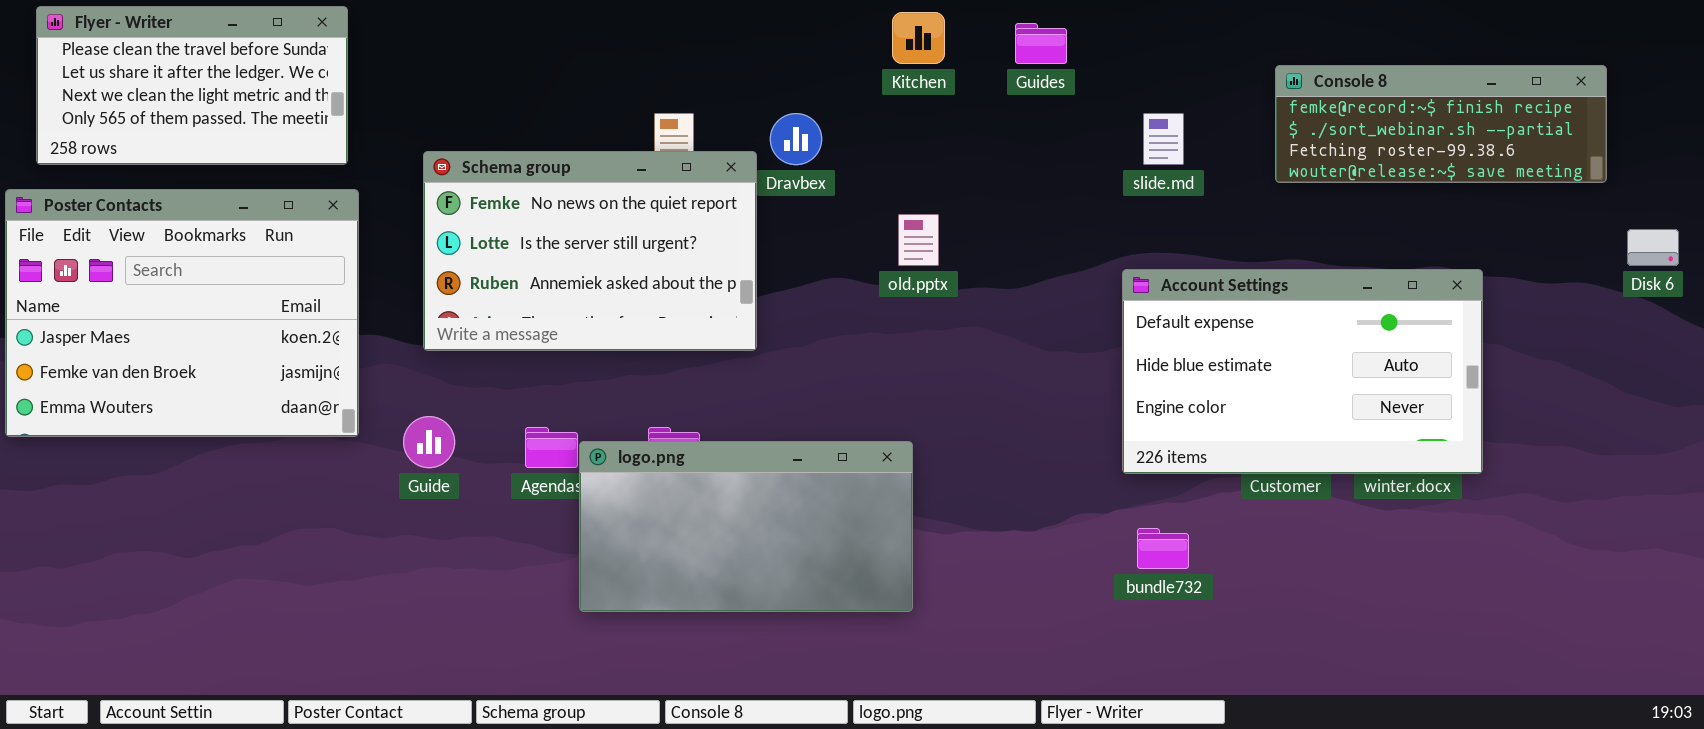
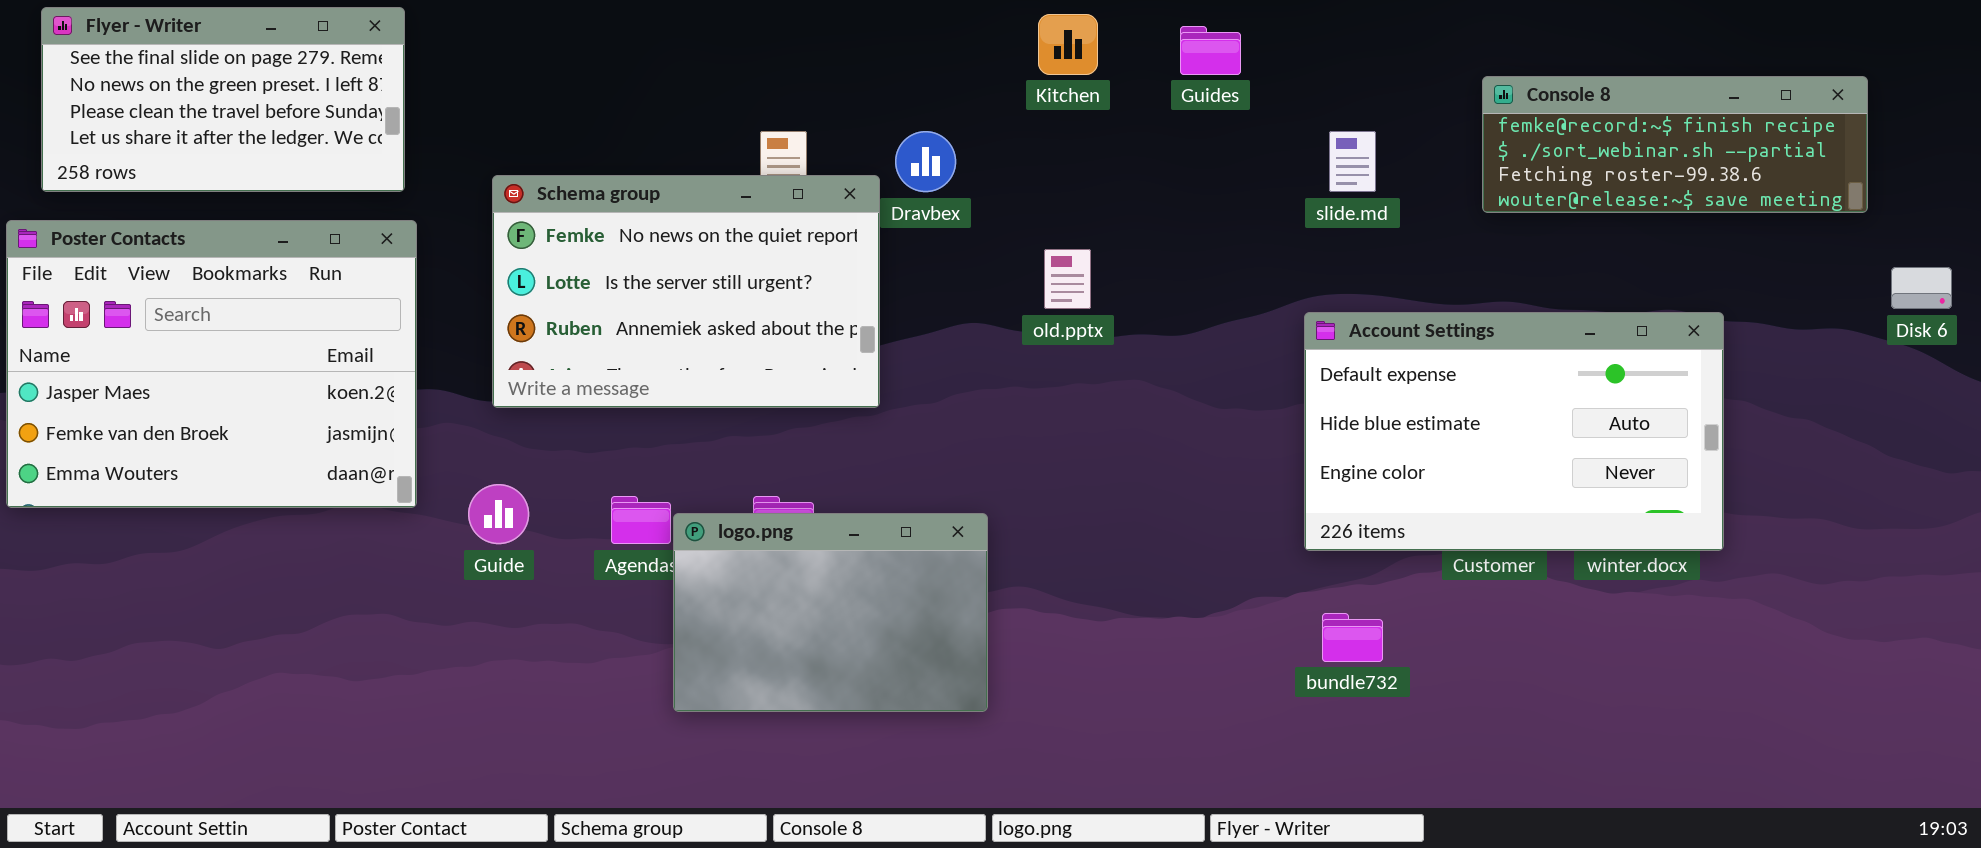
Flyer - Writer: [36,6,348,165] -> [41,7,405,192], scrolled up 2 rows
logo.png: [579,441,913,612] -> [673,513,988,712], resized

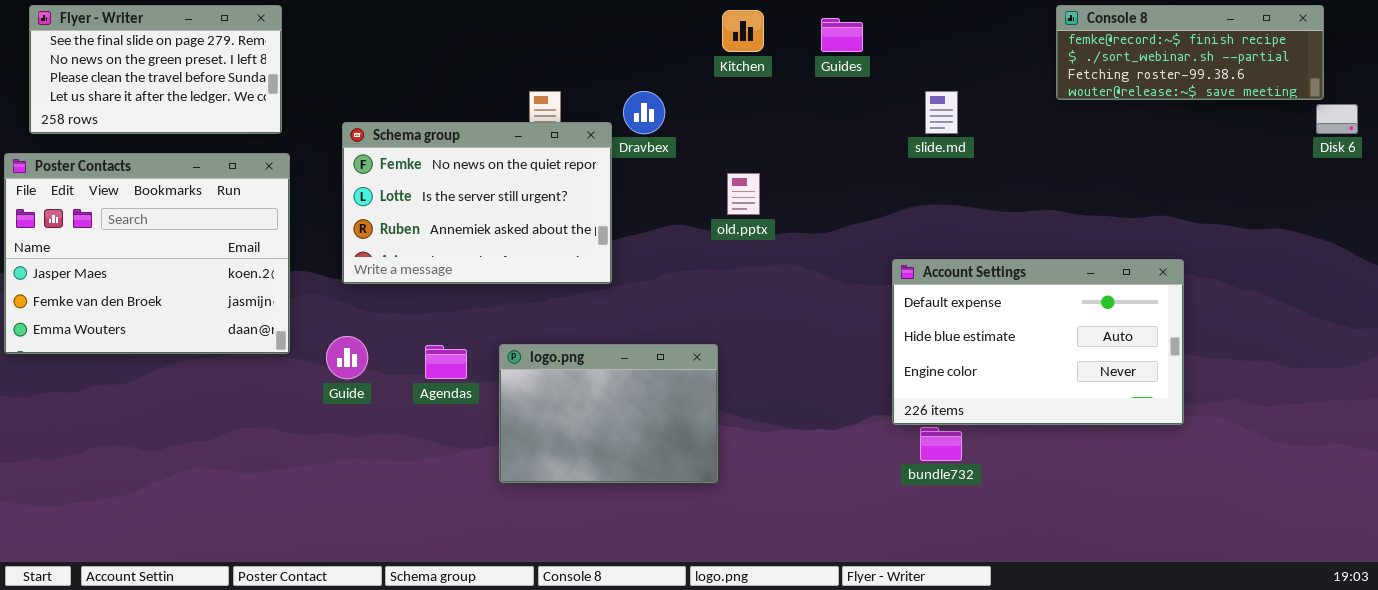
Console 8: [1482,76,1868,213] -> [1056,5,1324,100], moved
Disk 6: [1891,267,1952,309] -> [1316,104,1358,134], moved
Account Settings: [1304,312,1724,551] -> [892,259,1184,425], moved
logo.png: [673,513,988,712] -> [499,344,718,483], moved

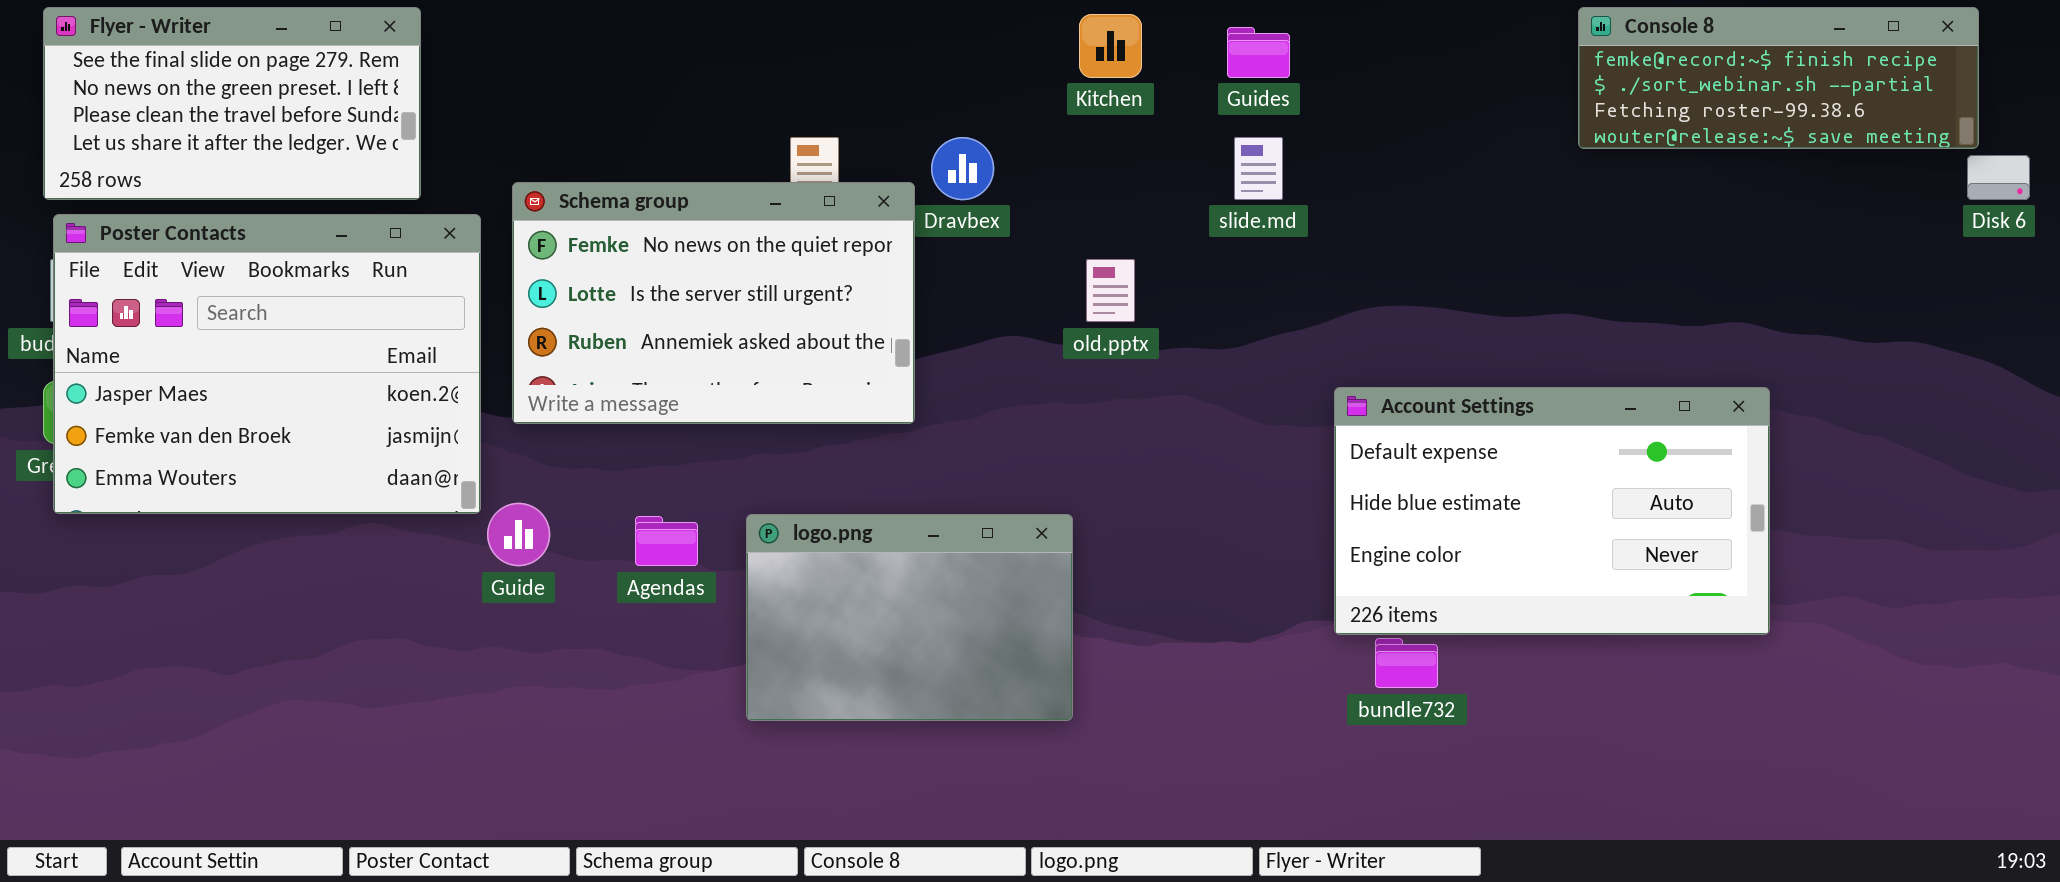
slide.md: [925,91,958,134] -> [1234,137,1283,200], moved
Poster Contacts: [4,153,290,354] -> [53,214,481,514], moved

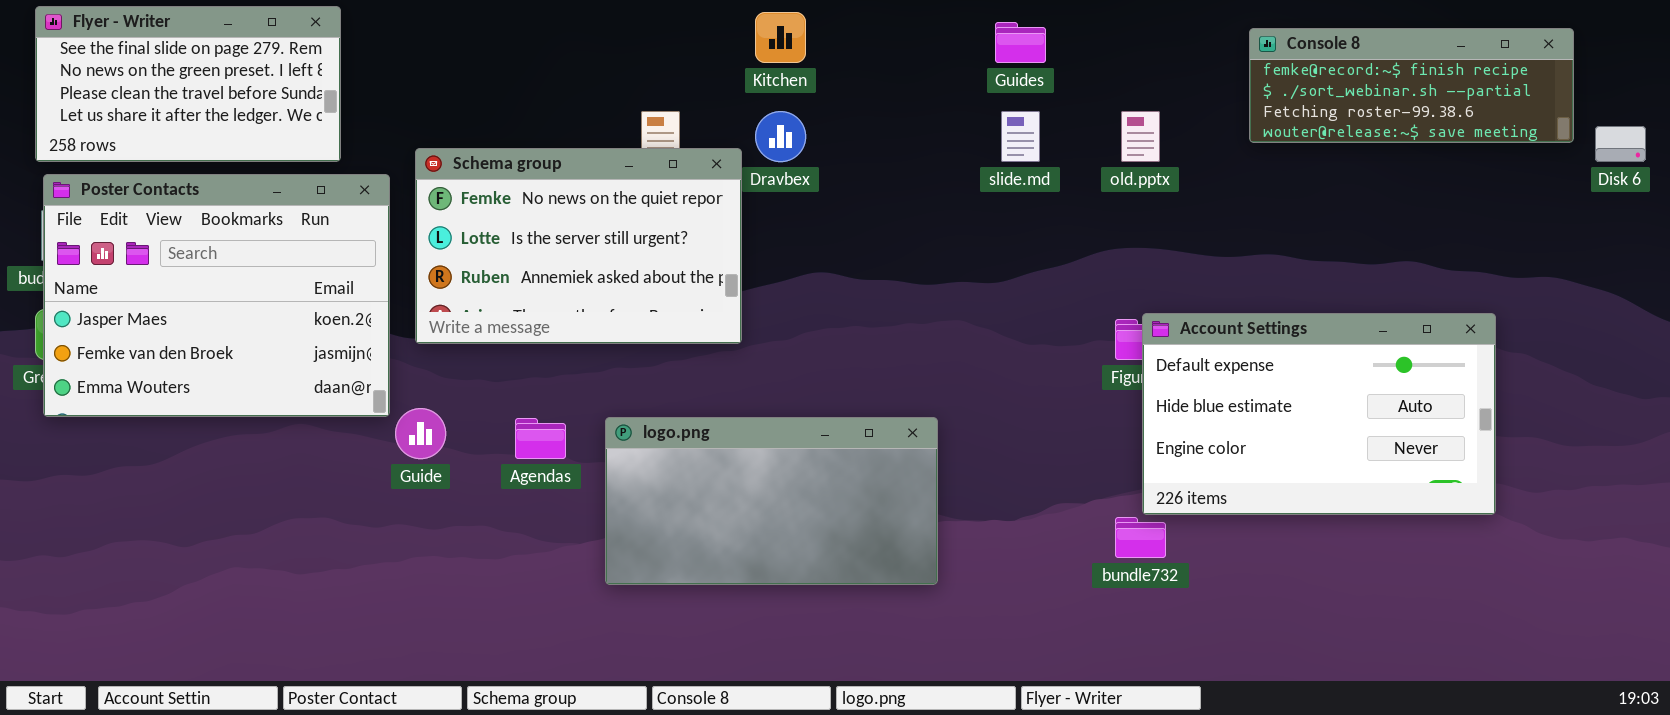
Console 8: [1578,7,1979,149] -> [1249,28,1574,143], moved
Kitchen: [1079,14,1142,78] -> [755,12,806,63], moved
old.pptx: [1086,259,1135,322] -> [1121,111,1160,162], moved
Account Settings: [1334,387,1770,635] -> [1142,313,1496,515], moved
logo.png: [746,514,1073,721] -> [605,417,938,585], resized

